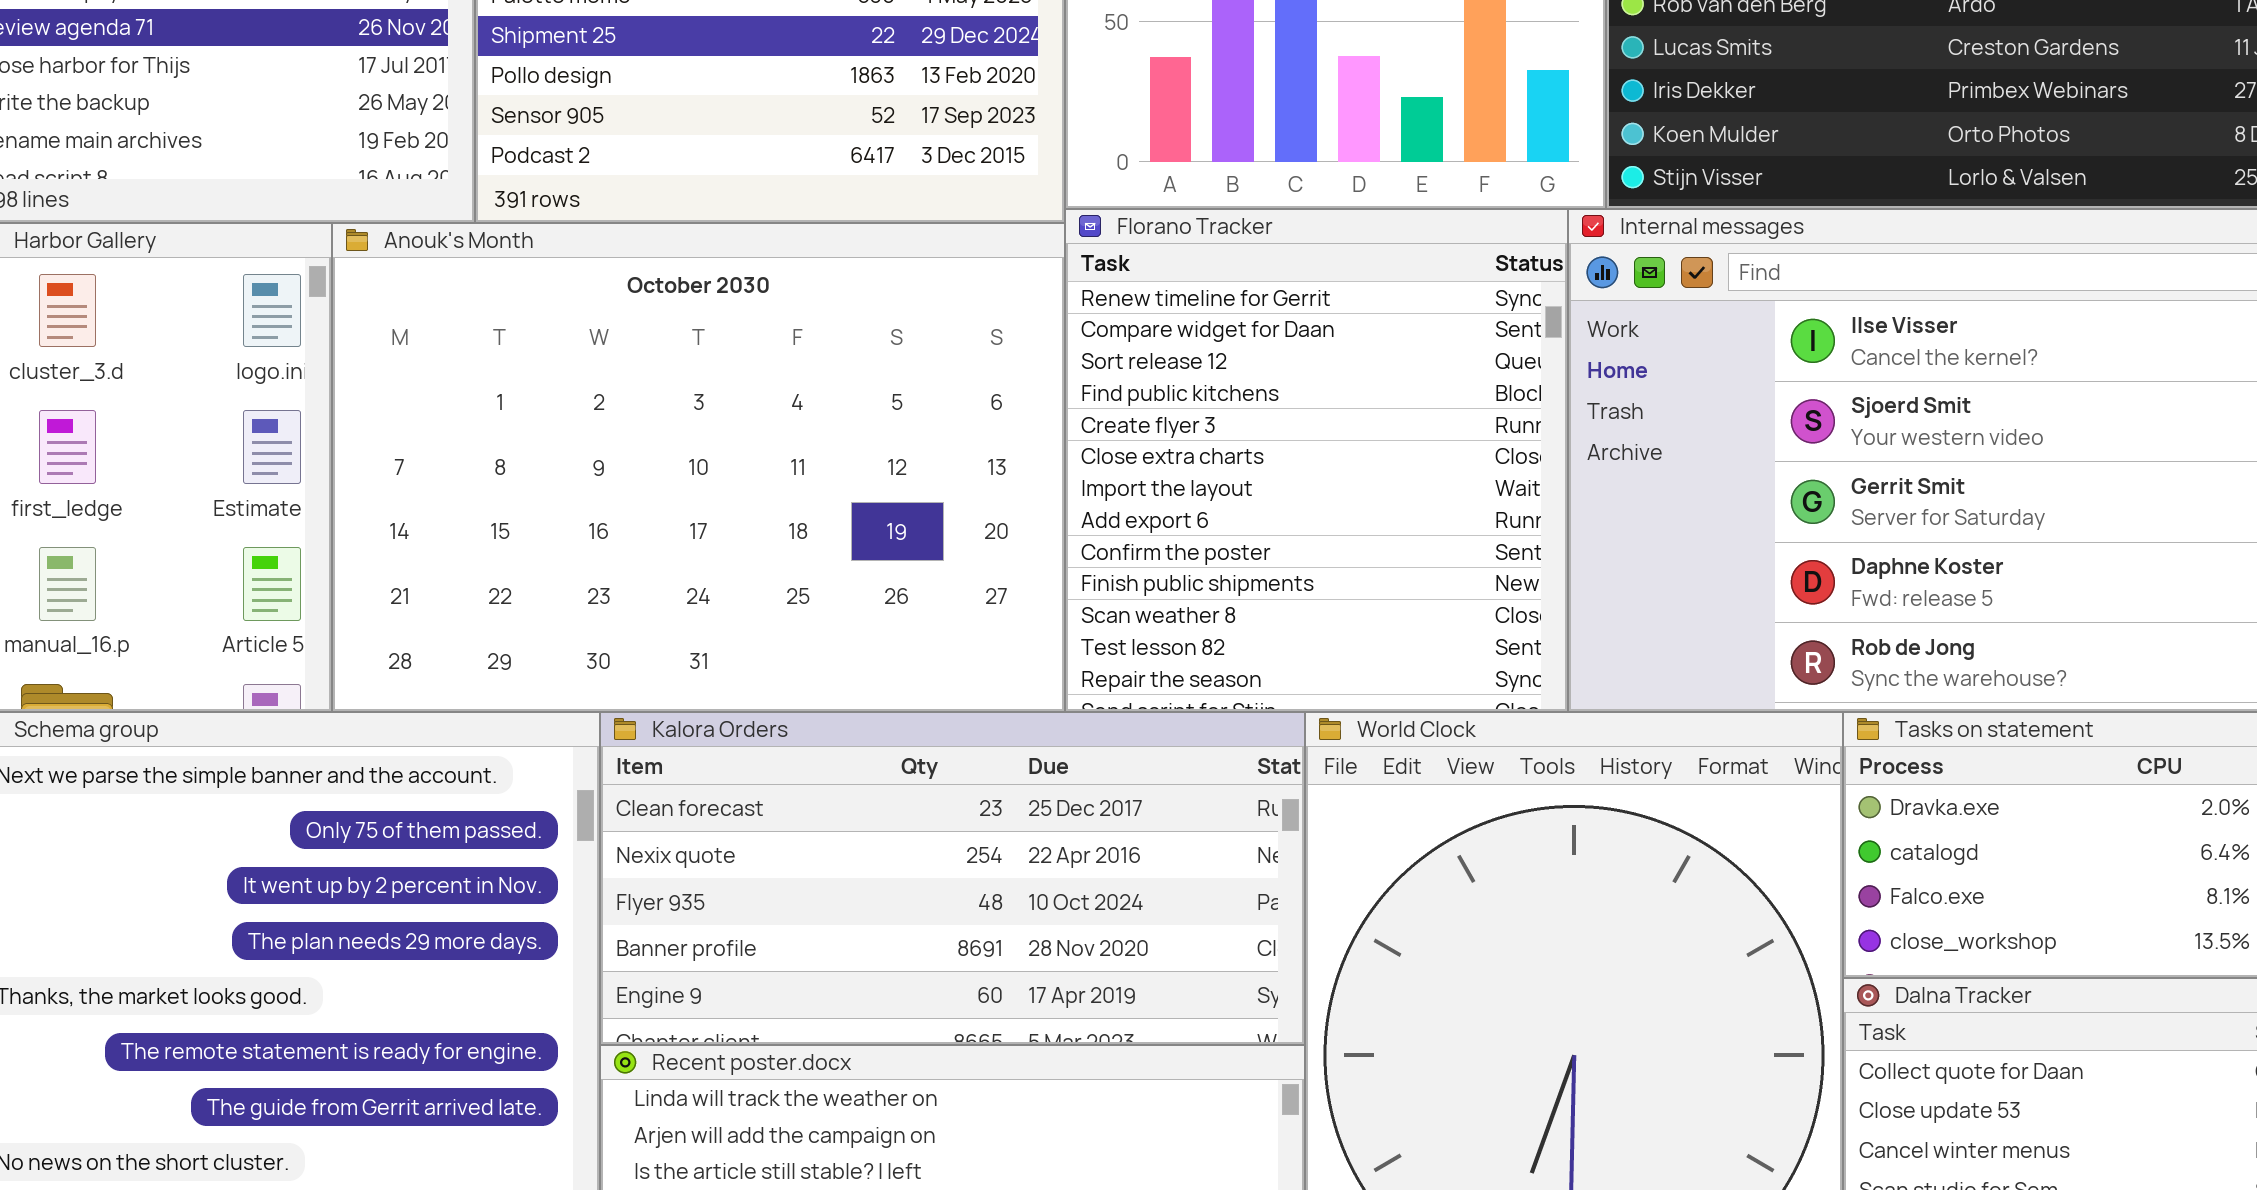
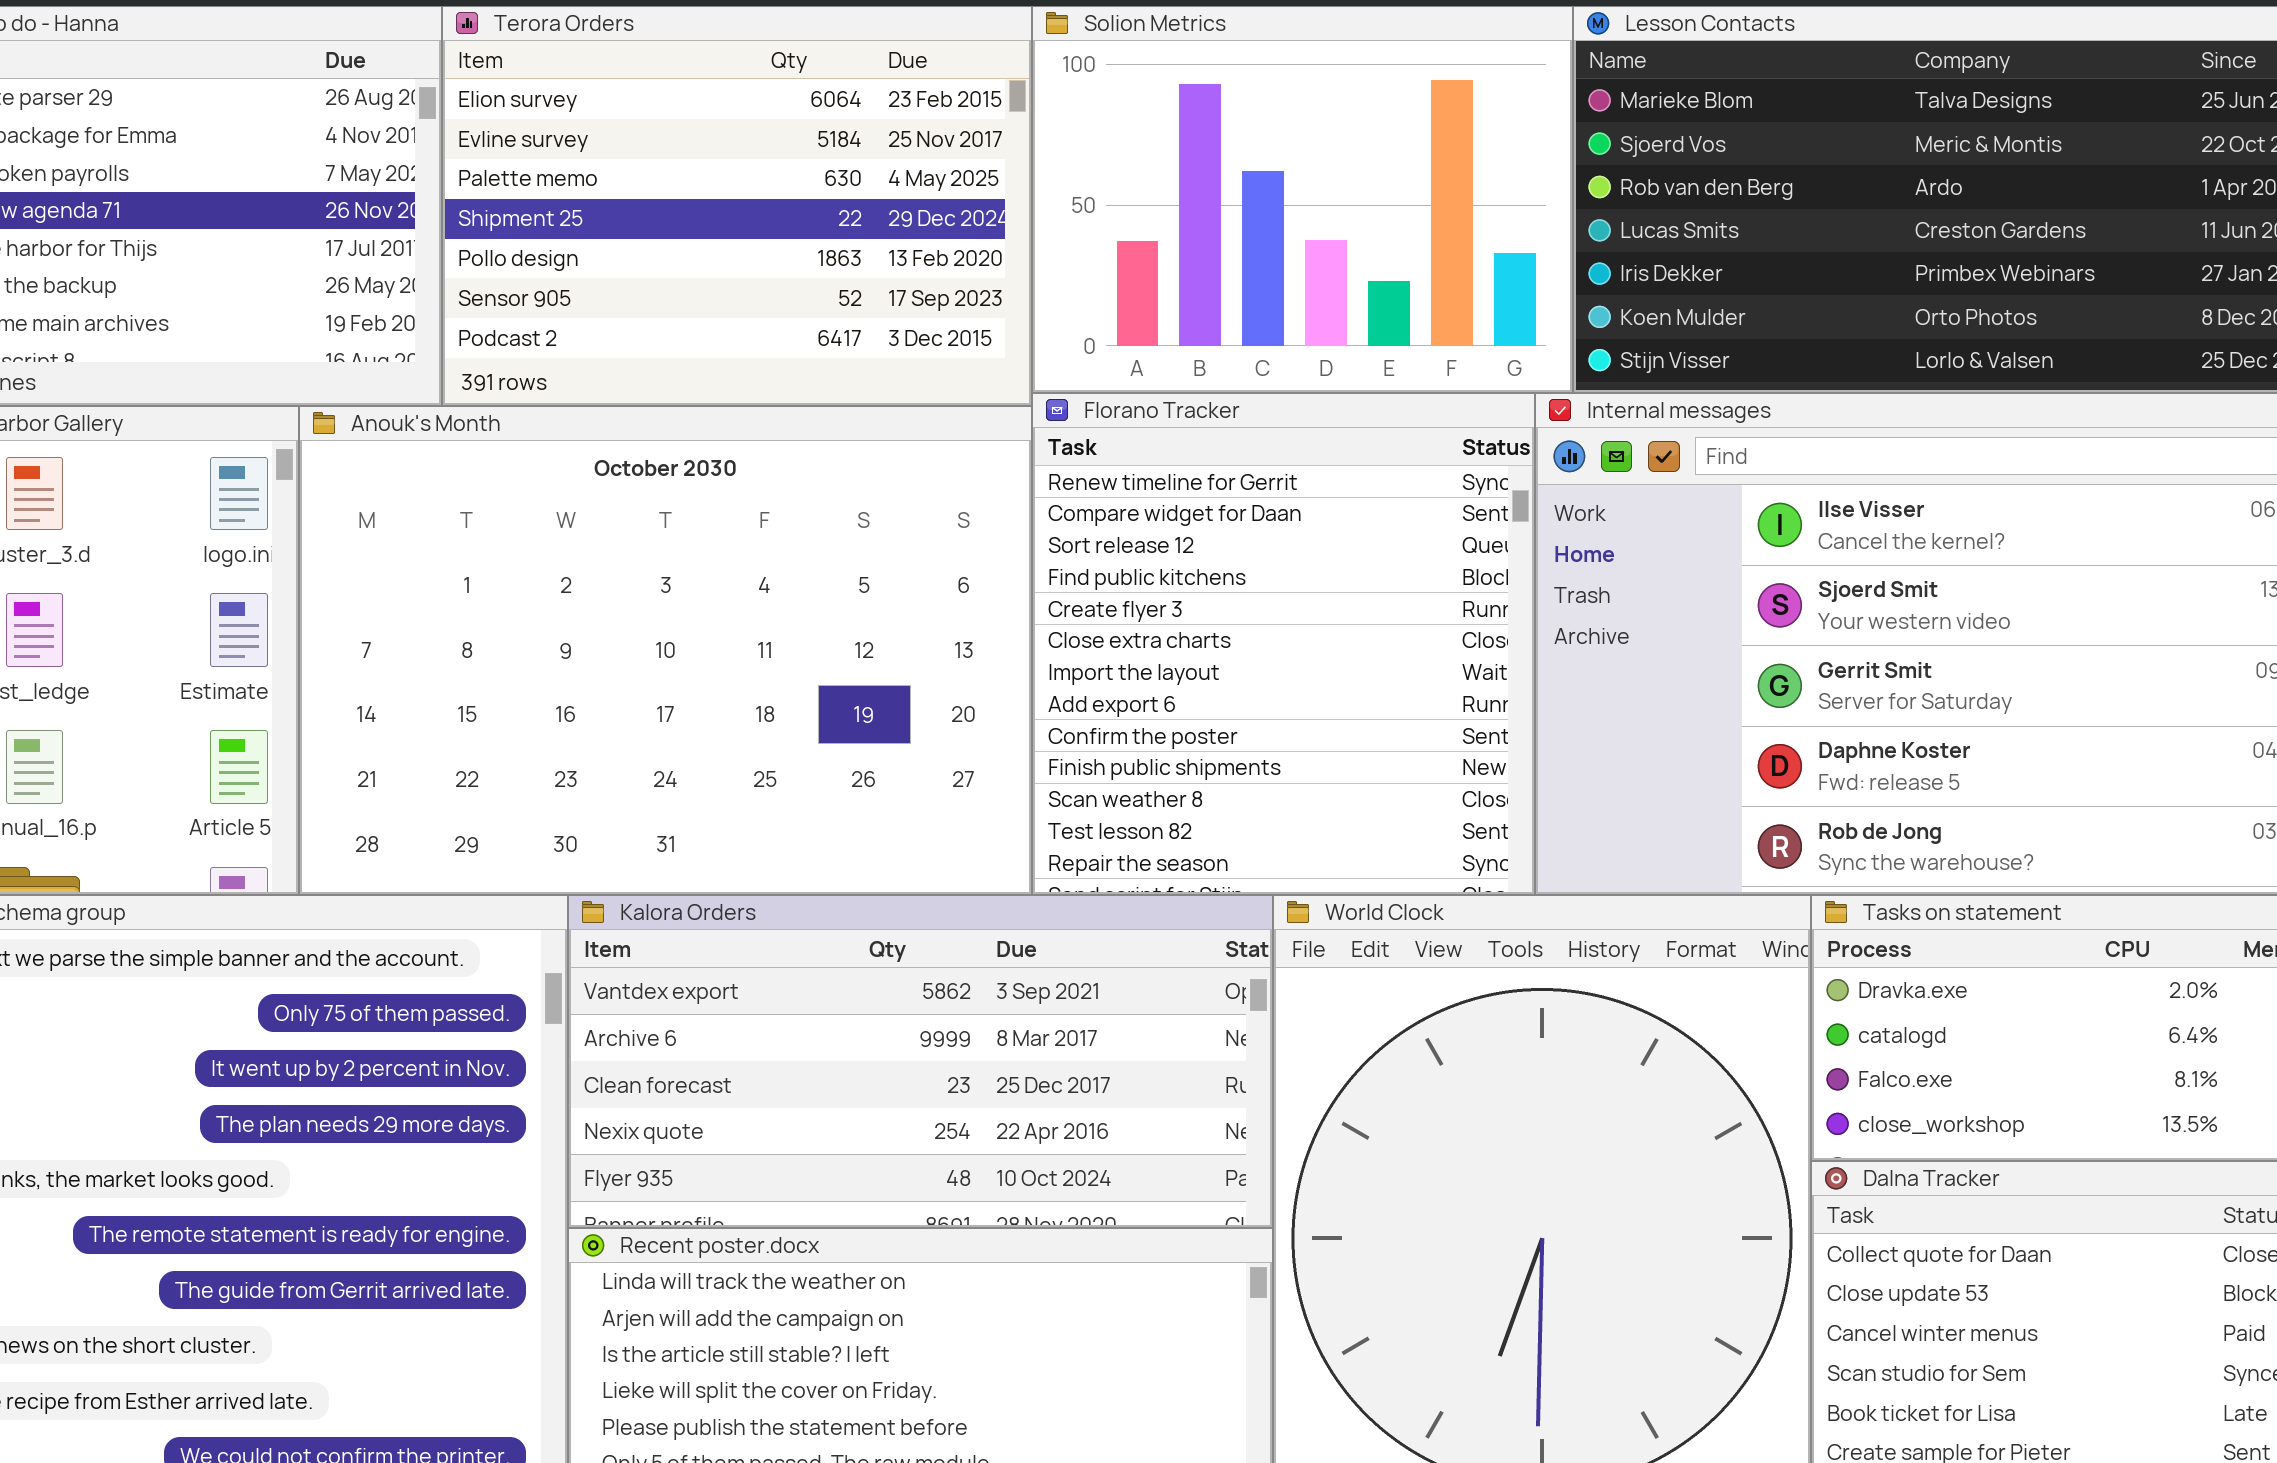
Kalora Orders: [600,712,1305,1045] -> [568,895,1273,1228], scrolled up 2 rows

